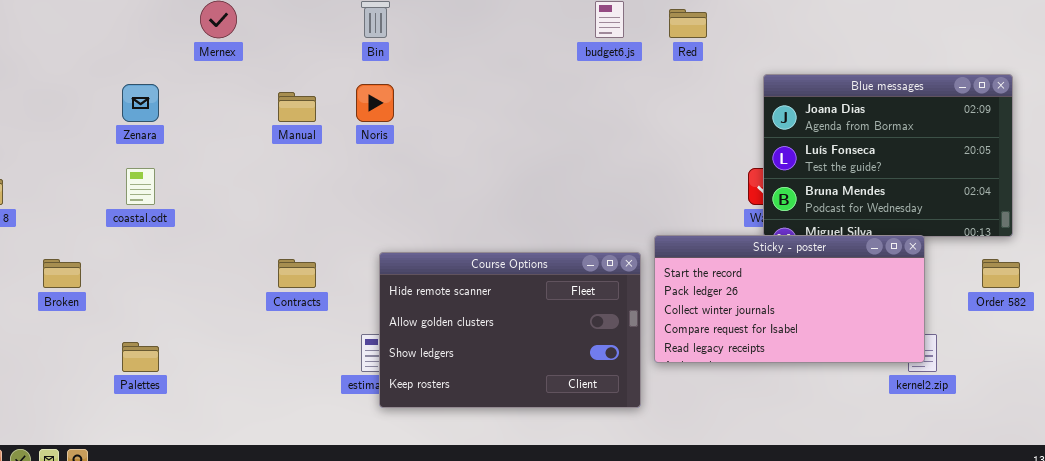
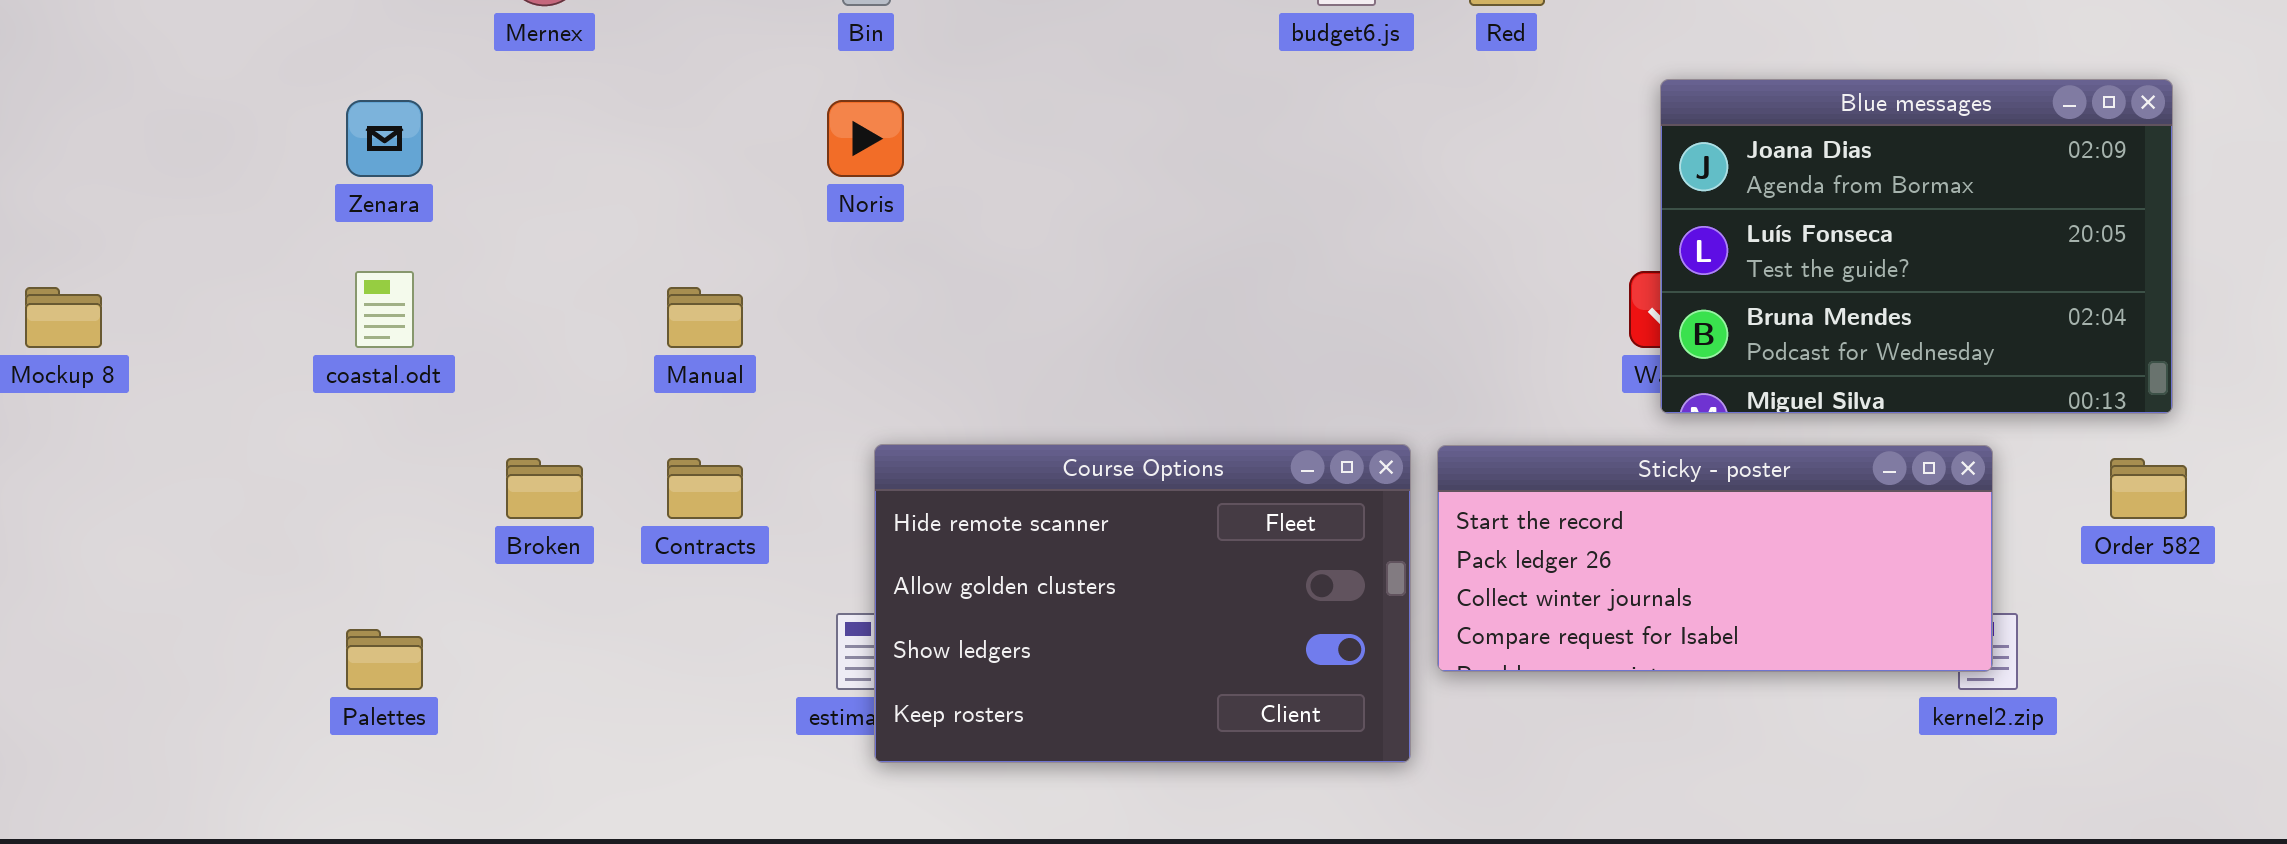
Manual: [278,92,316,122] -> [667,287,743,348], moved
Sticky - poster: [654,235,925,363] -> [1437,445,1993,672], resized
Broken: [43,259,81,288] -> [506,458,583,519], moved

